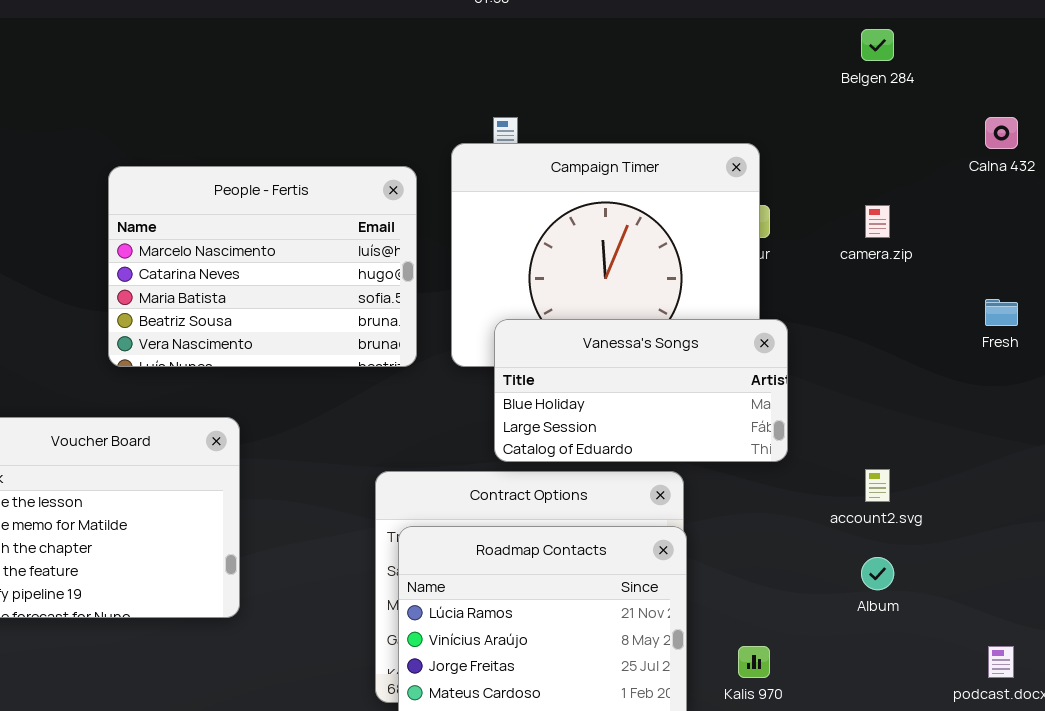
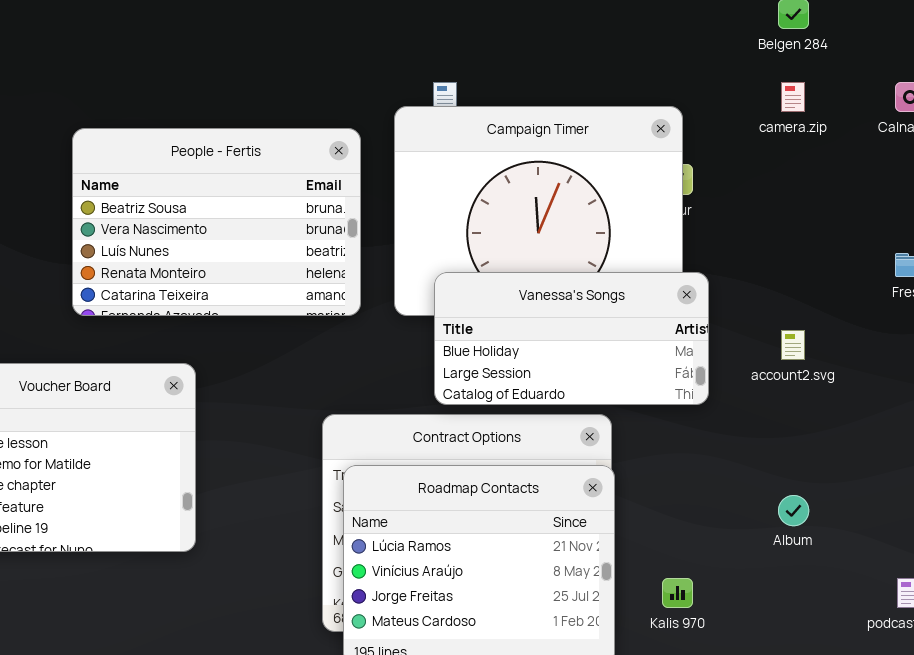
People - Fertis: [108,166,417,367] -> [72,128,361,316], scrolled down 3 rows
camera.zip: [865,205,890,238] -> [781,82,805,112], moved
account2.svg: [865,469,890,502] -> [781,330,805,360], moved

